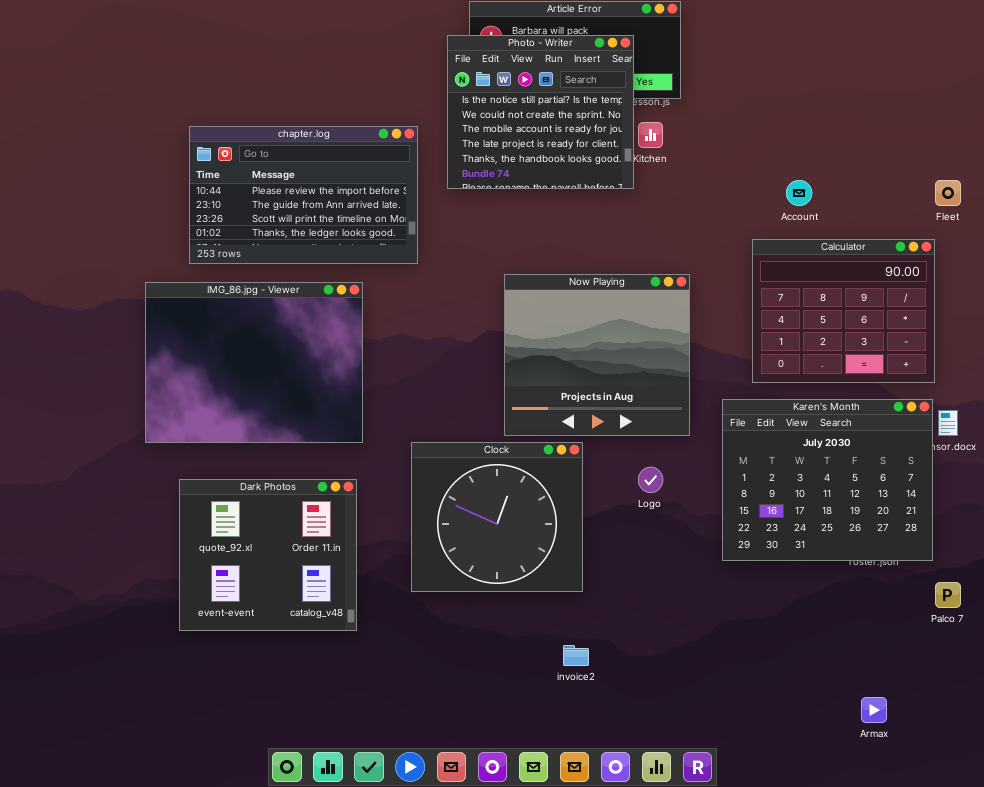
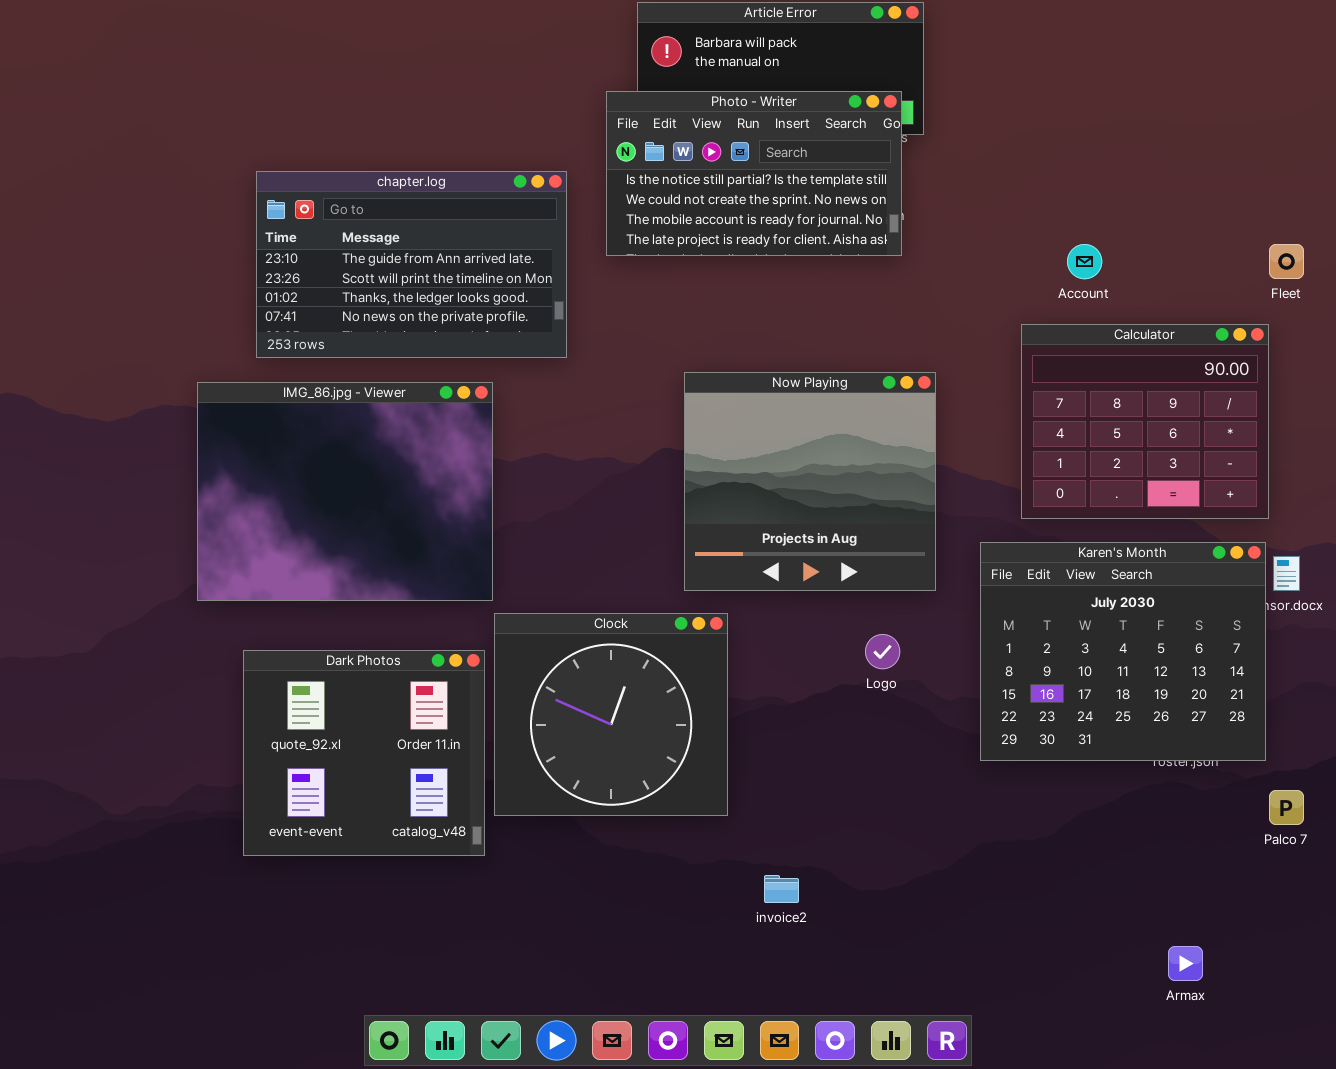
Photo - Writer: [447,35,634,189] -> [606,91,902,256], resized
chapter.log: [189,126,418,264] -> [256,171,567,358], scrolled down 1 row
Clock: [411,442,583,592] -> [494,613,728,816], moved

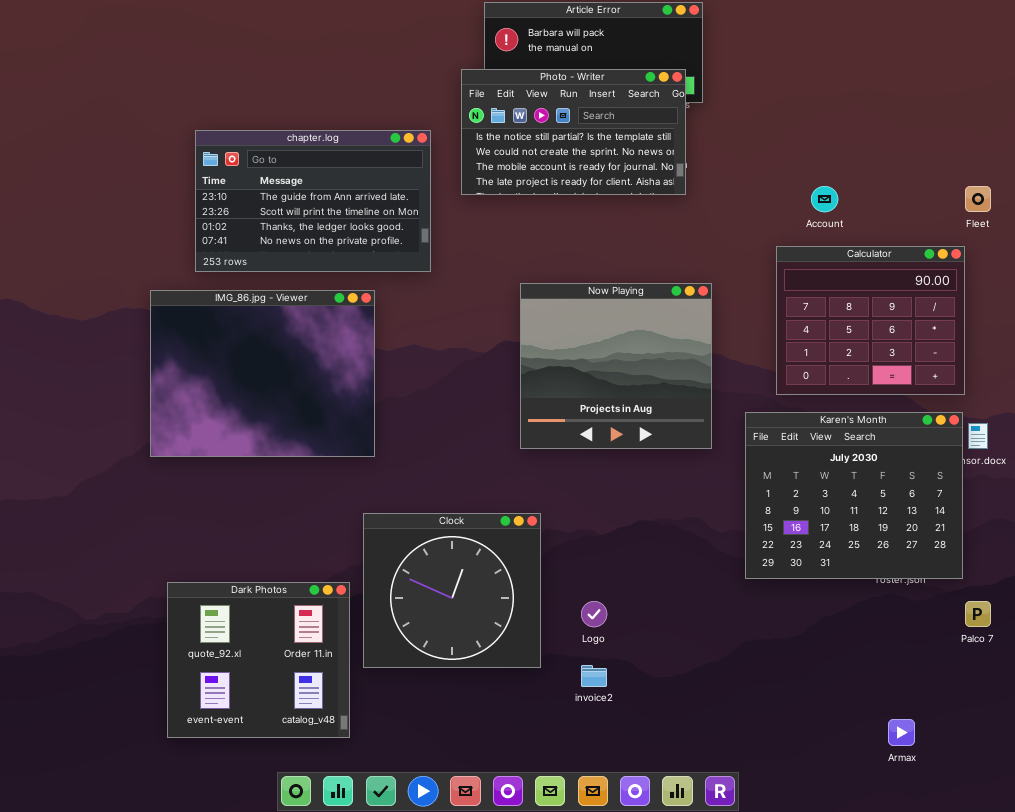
Clock: [494,613,728,816] -> [363,513,541,668], moved
Logo: [865,634,900,669] -> [581,601,607,627], moved
Dark Photos: [243,650,485,856] -> [167,582,350,738], moved

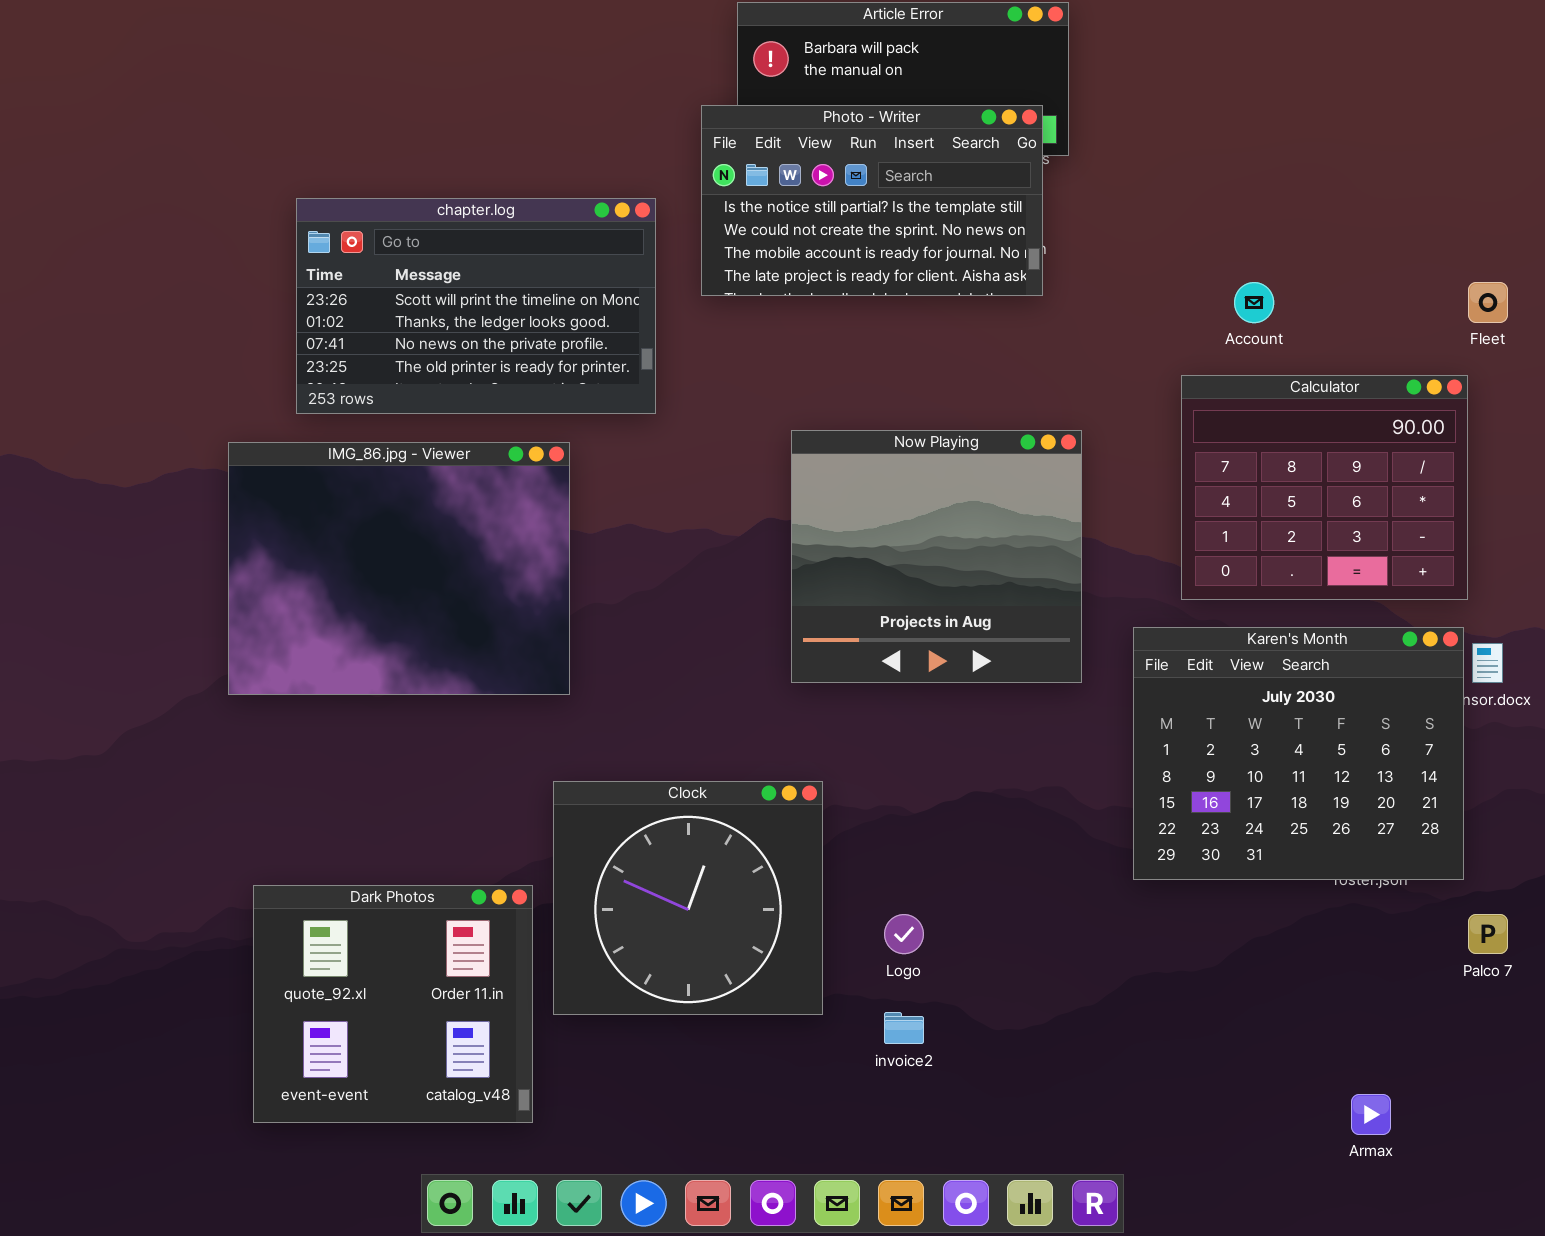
chapter.log: [195,130,431,272] -> [296,198,656,414], scrolled down 1 row

